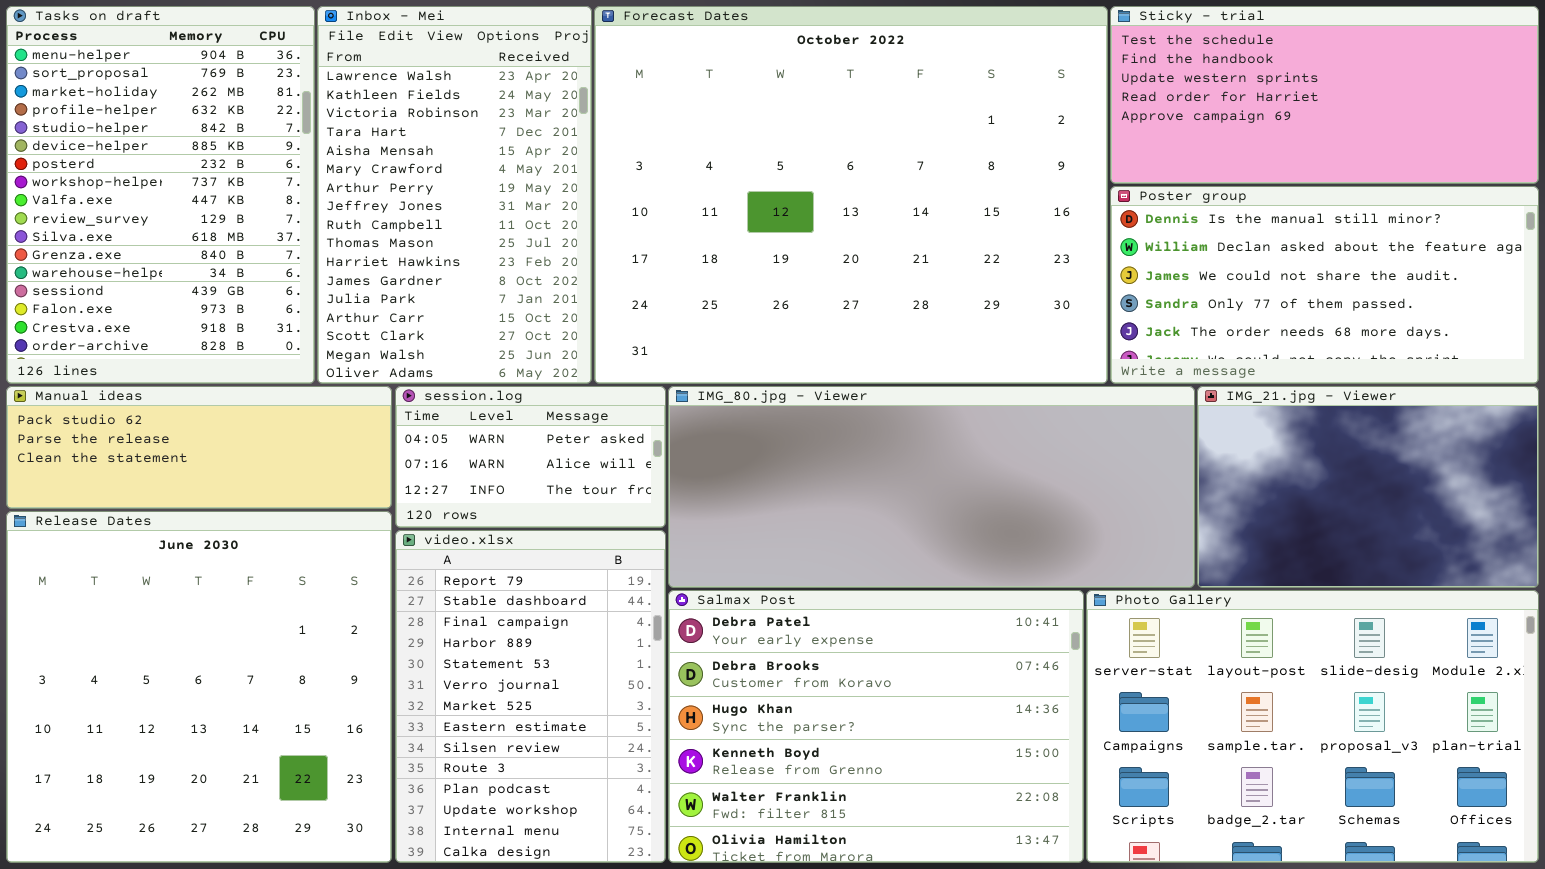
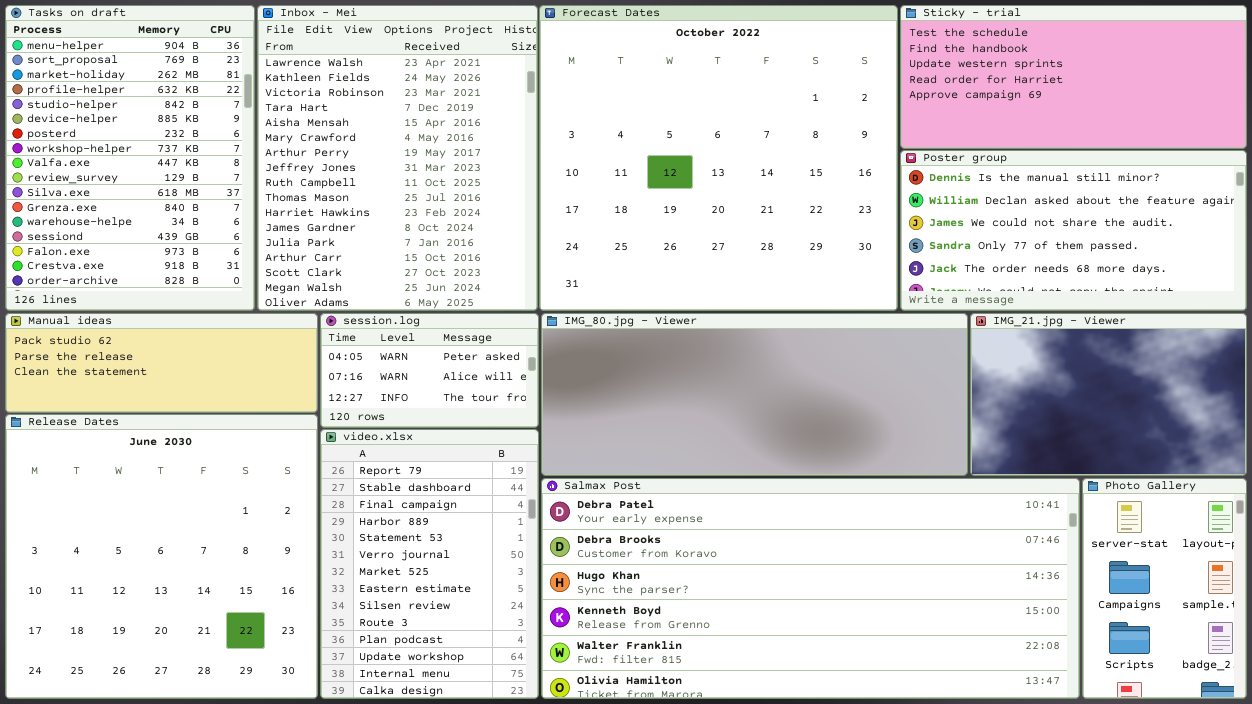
Inbox - Mei: [317,6,592,384] -> [257,5,538,311], resized
Forecast Dates: [594,6,1108,384] -> [539,5,898,311], resized
Salmax Post: [668,590,1084,863] -> [541,478,1080,699], resized
Photo Gallery: [1086,590,1539,863] -> [1082,478,1247,699], resized

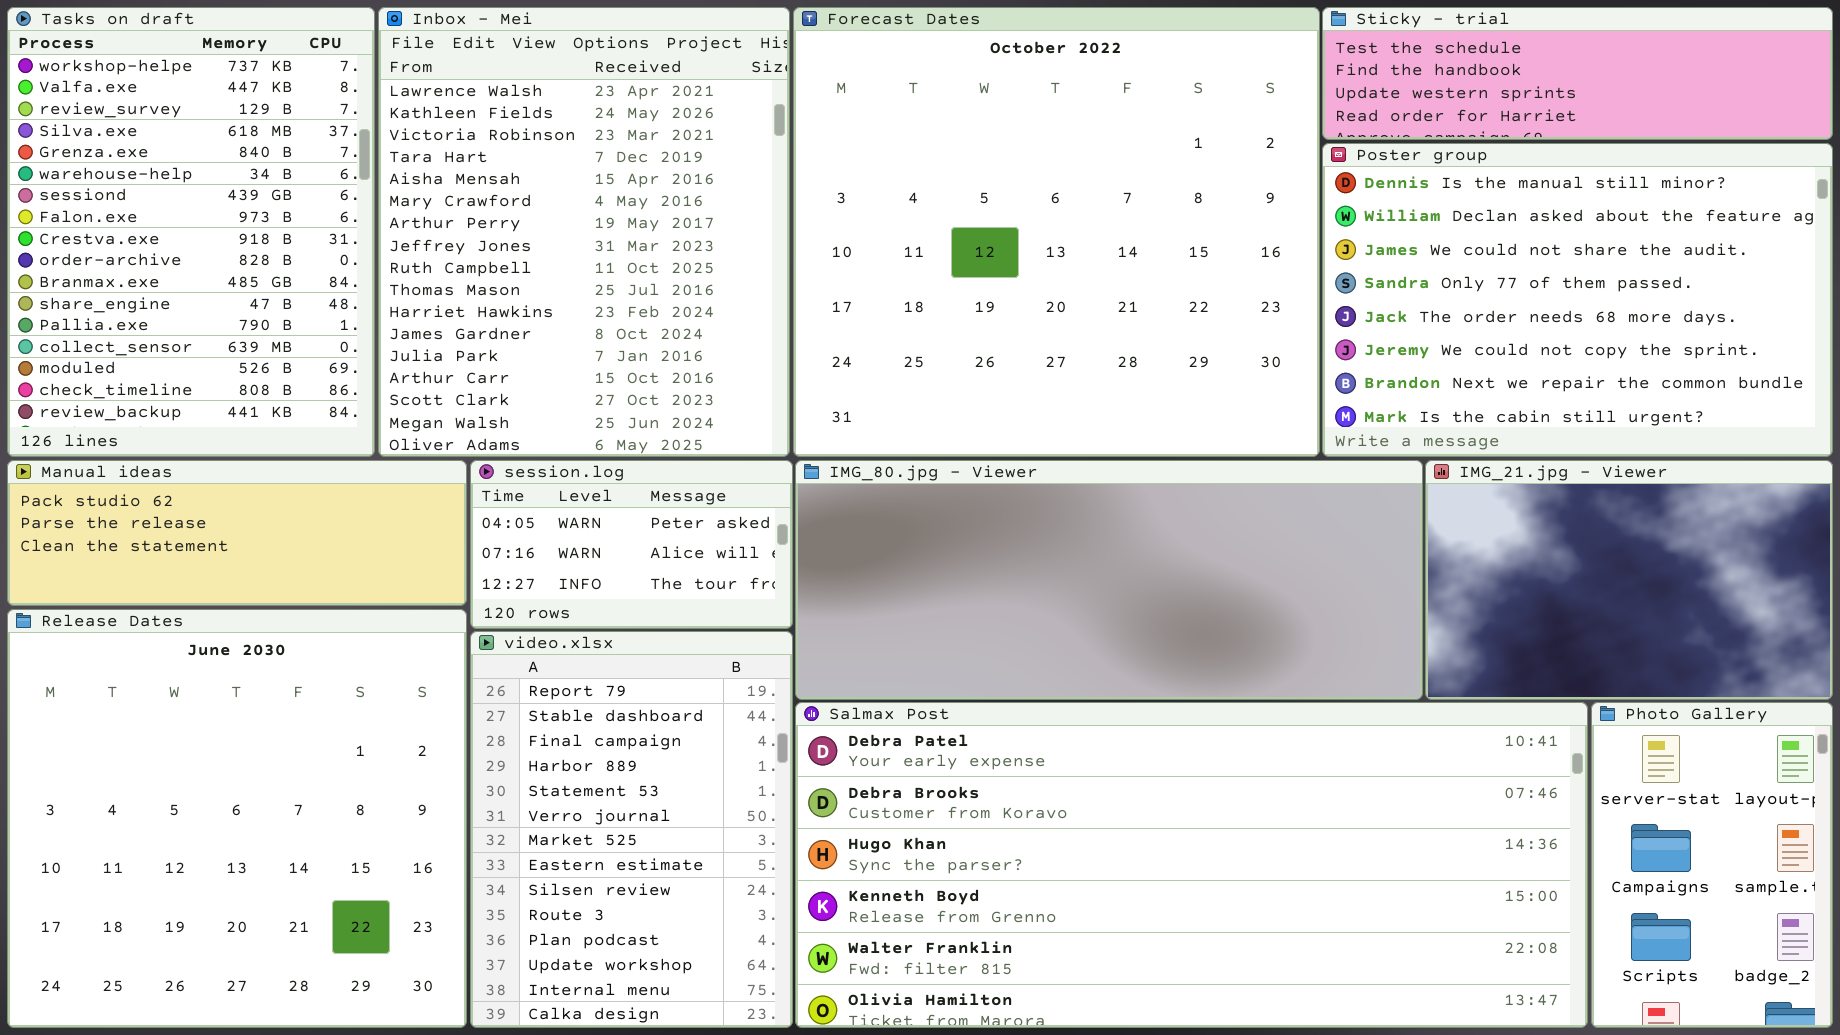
Tasks on draft: [5,5,255,311] -> [7,7,375,457], scrolled down 7 rows
Sticky - trial: [900,5,1247,149] -> [1322,7,1833,140], resized
Poster group: [900,150,1247,311] -> [1322,143,1833,457], resized

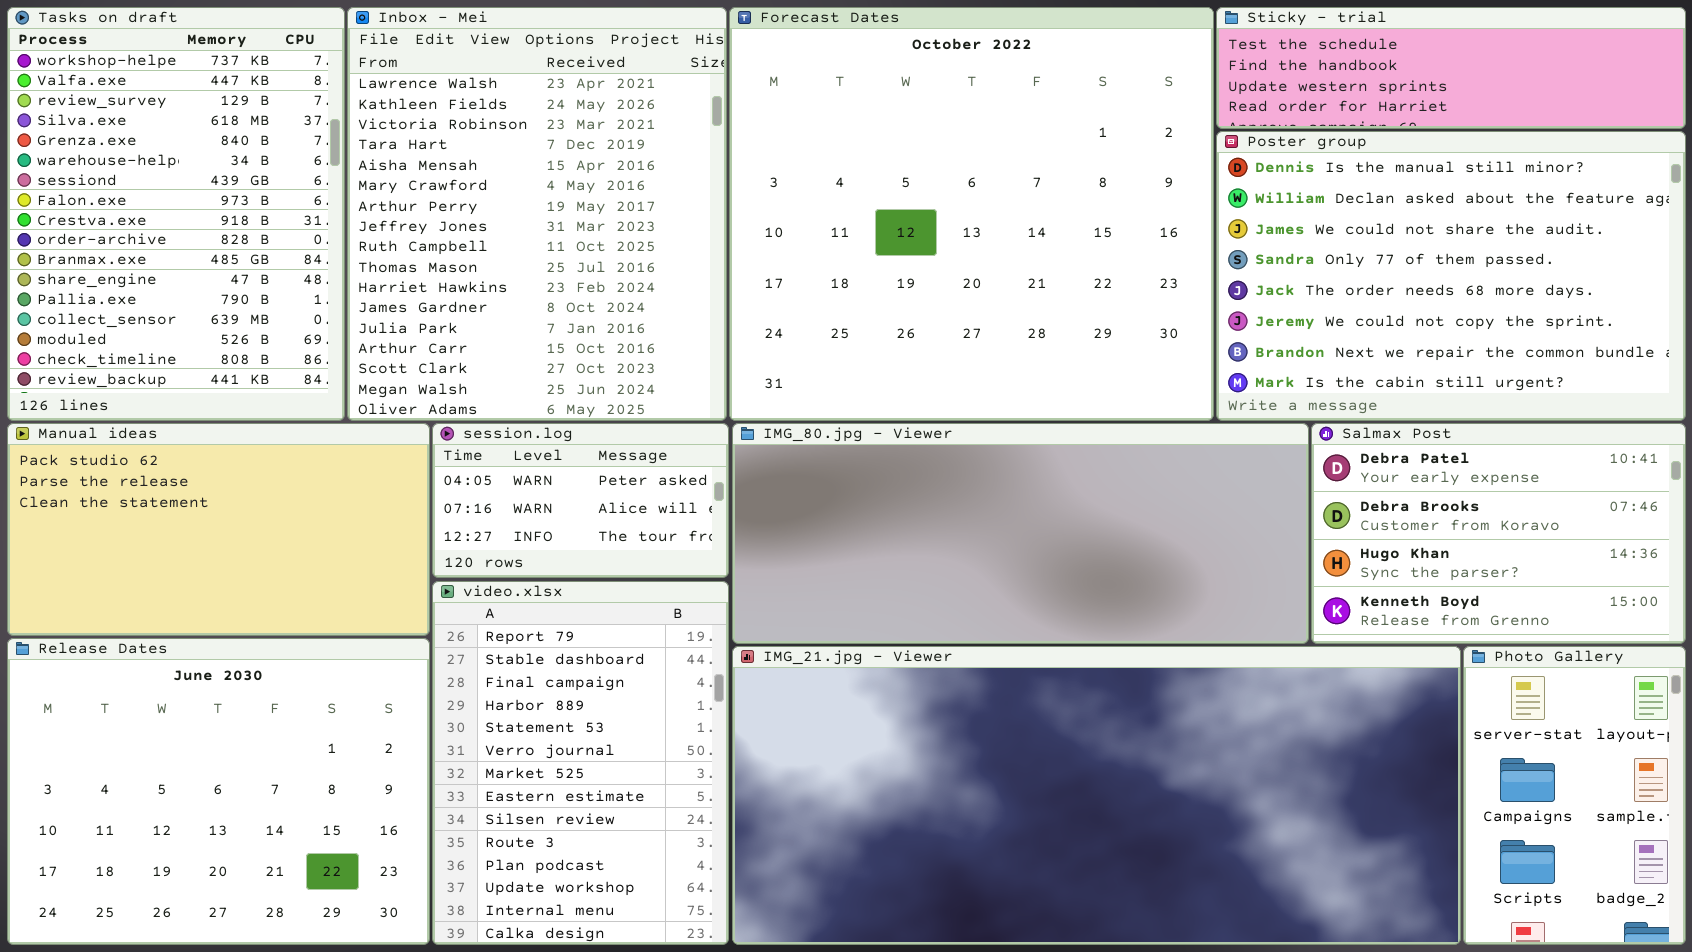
Manual ideas: [7,460,467,606] -> [7,423,430,636], resized
IMG_21.jpg - Viewer: [1425,460,1833,700] -> [732,646,1461,945], moved, resized
Release Dates: [7,609,467,1028] -> [7,638,430,945], resized
Salmax Post: [795,702,1588,1028] -> [1311,423,1686,644], moved, resized

